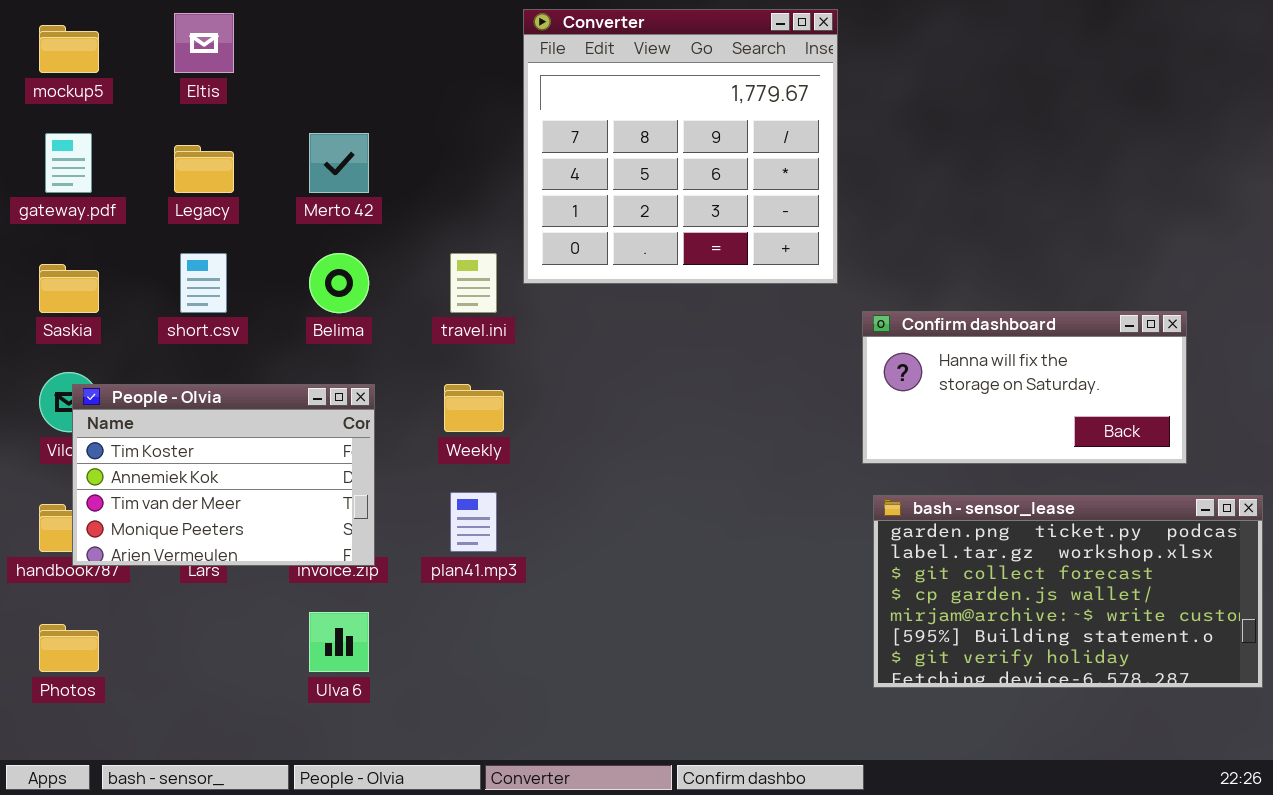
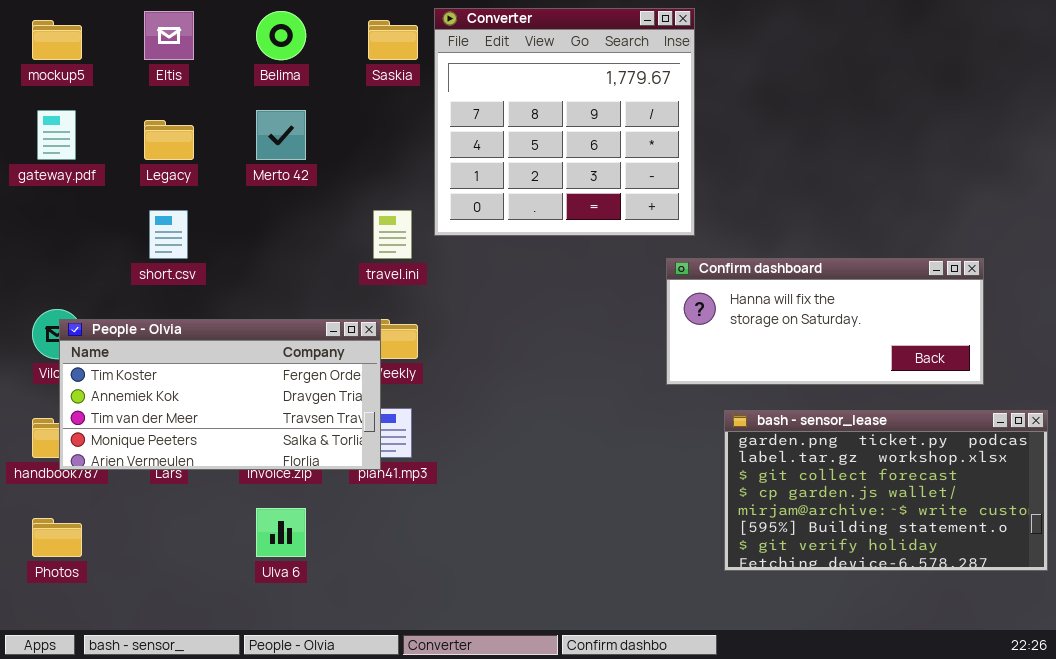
Belima: [309,253,369,313] -> [256,11,306,60], moved
Saskia: [39,264,99,313] -> [368,20,418,60], moved
Confirm dashboard: [862,311,1187,464] -> [666,258,984,385], resized
People - Olvia: [72,384,375,566] -> [59,319,381,470], resized

